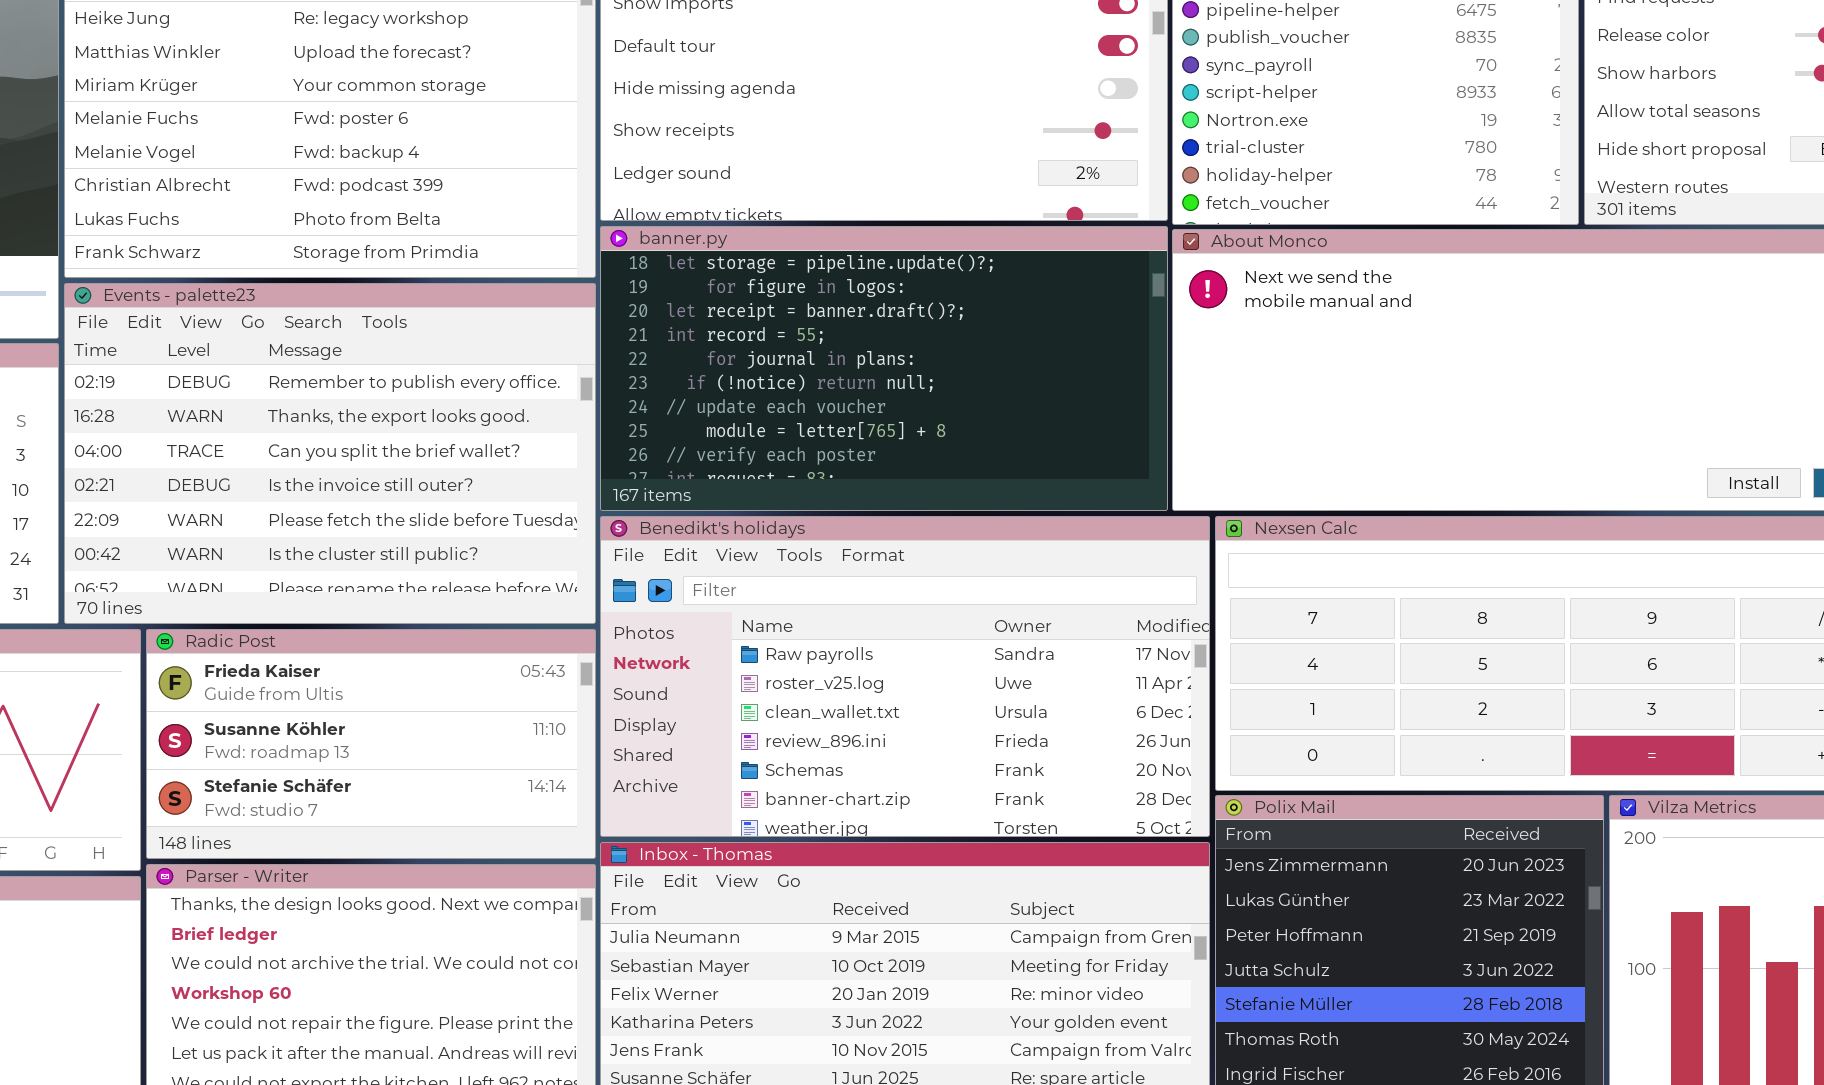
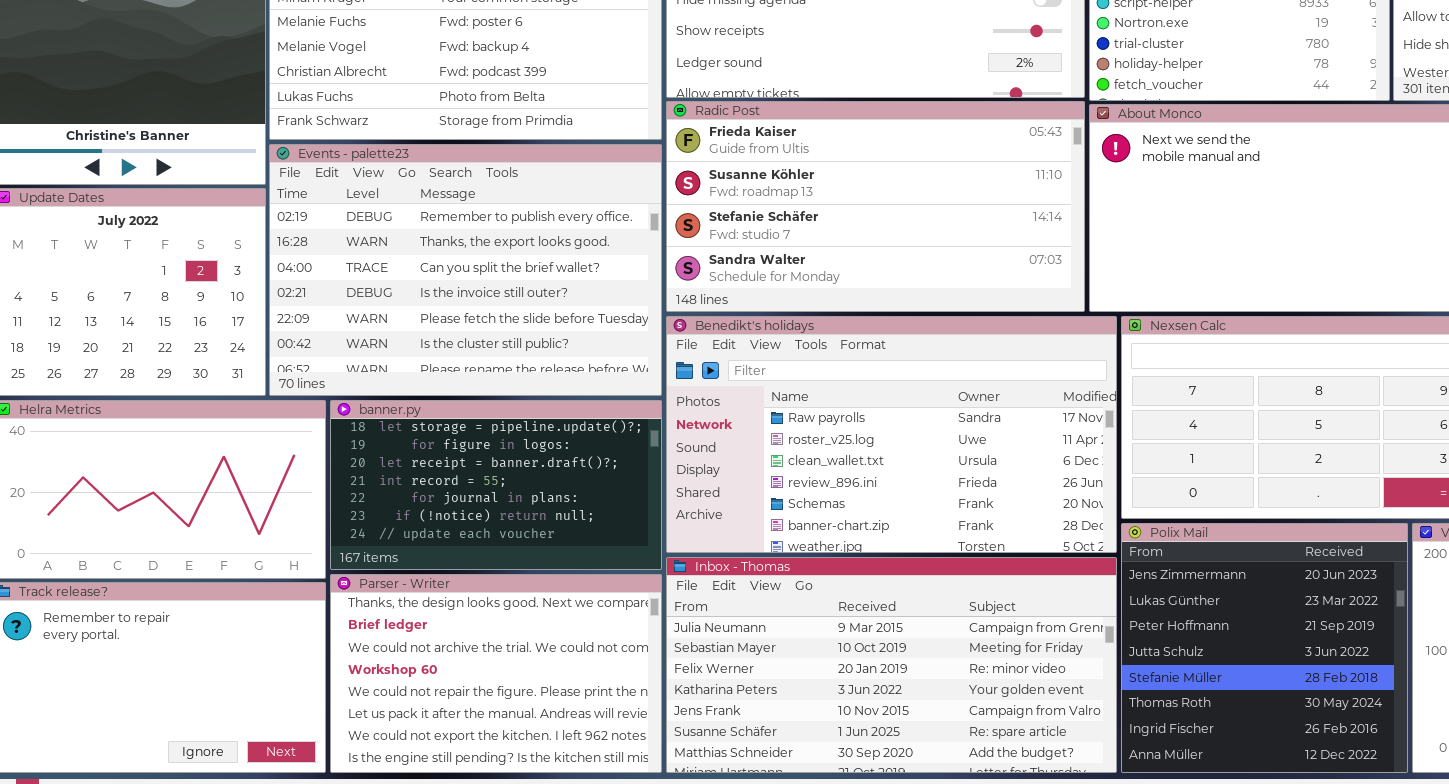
banner.py: [600,226,1168,511] -> [330,400,662,570], moved, resized
Radic Post: [146,629,596,859] -> [666,101,1085,312], moved, resized

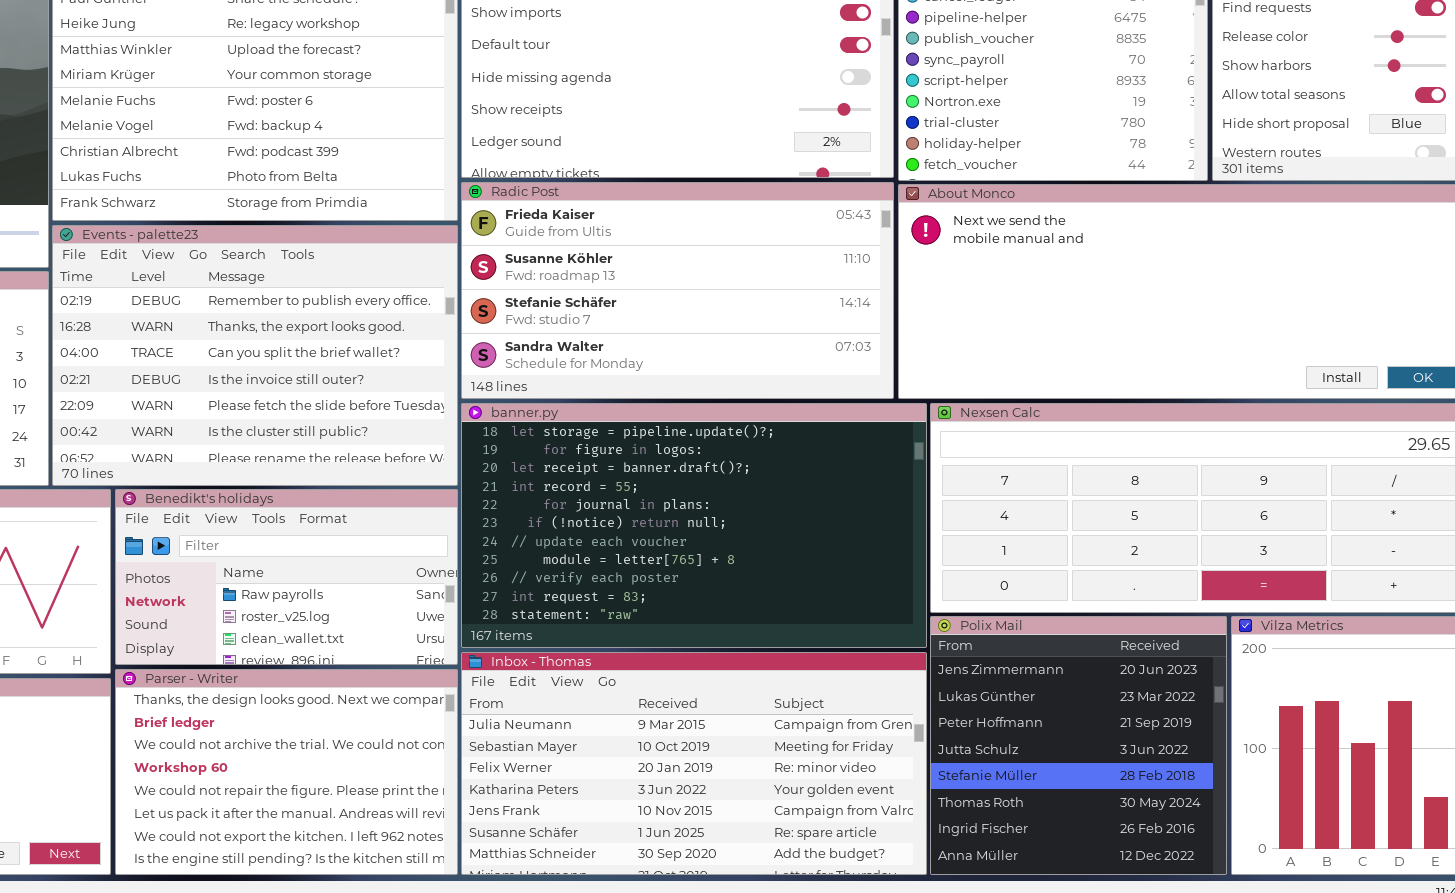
Benedikt's holidays: [666,316,1117,553] -> [115,489,458,665], moved, resized
banner.py: [330,400,662,570] -> [461,403,927,648], moved, resized

